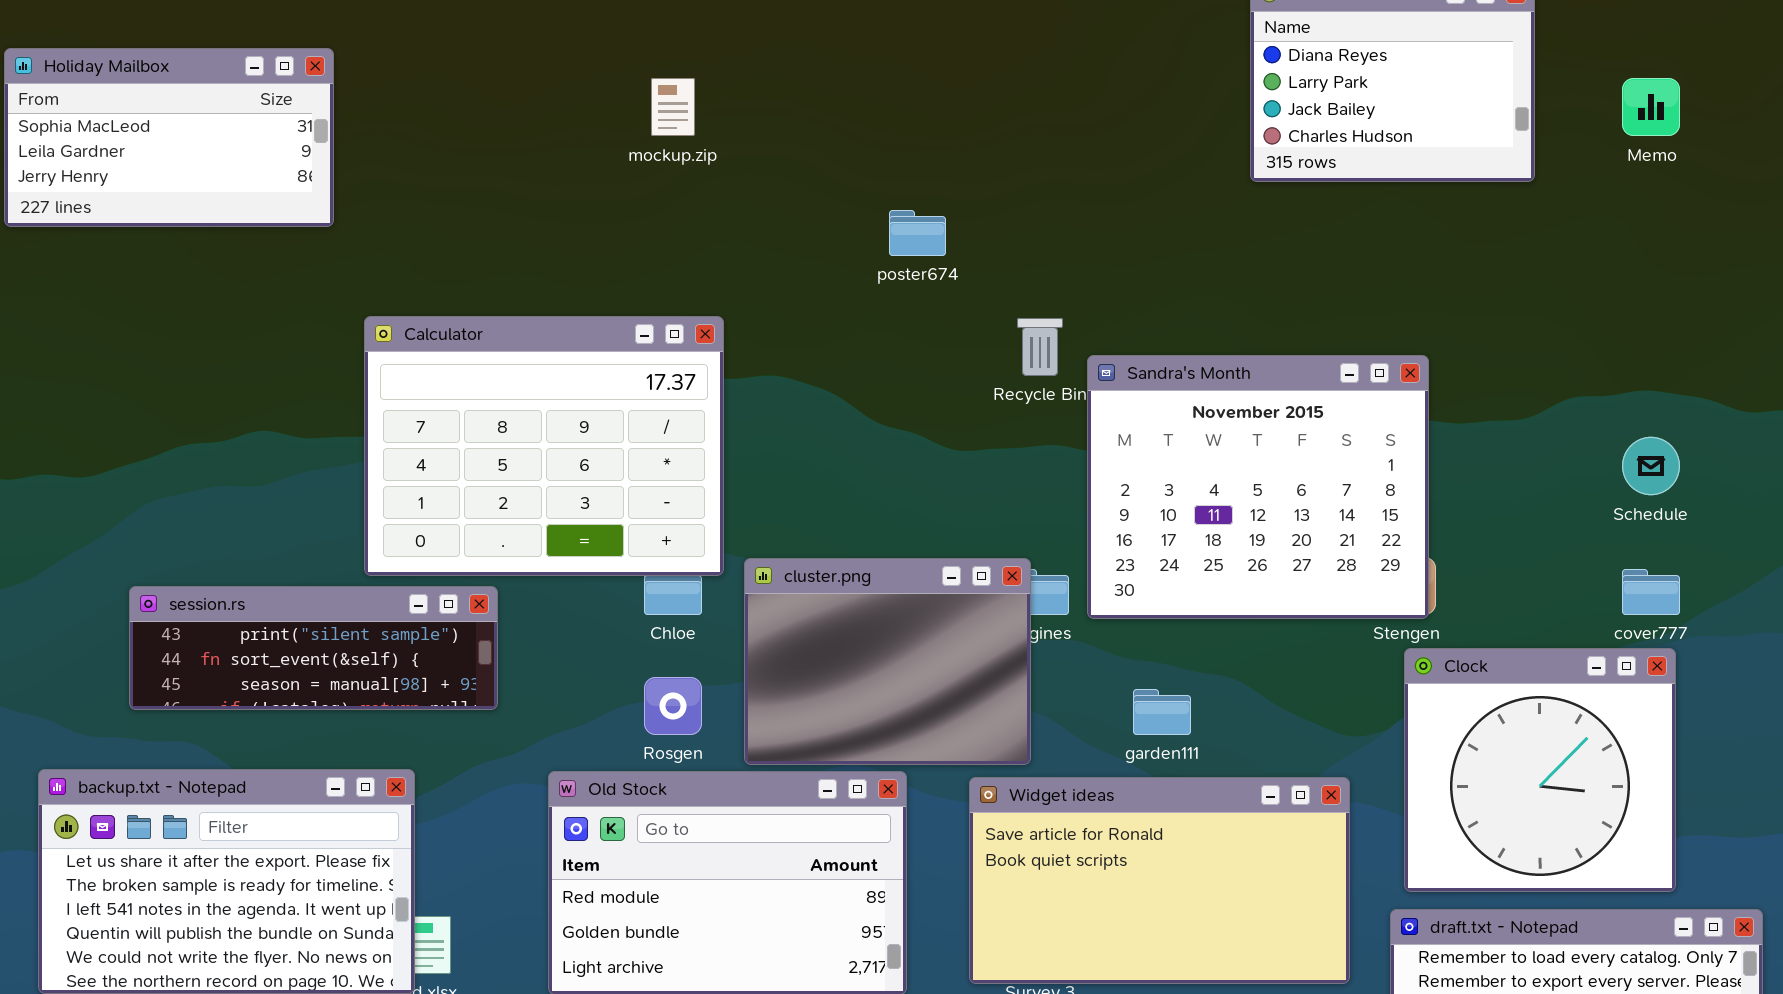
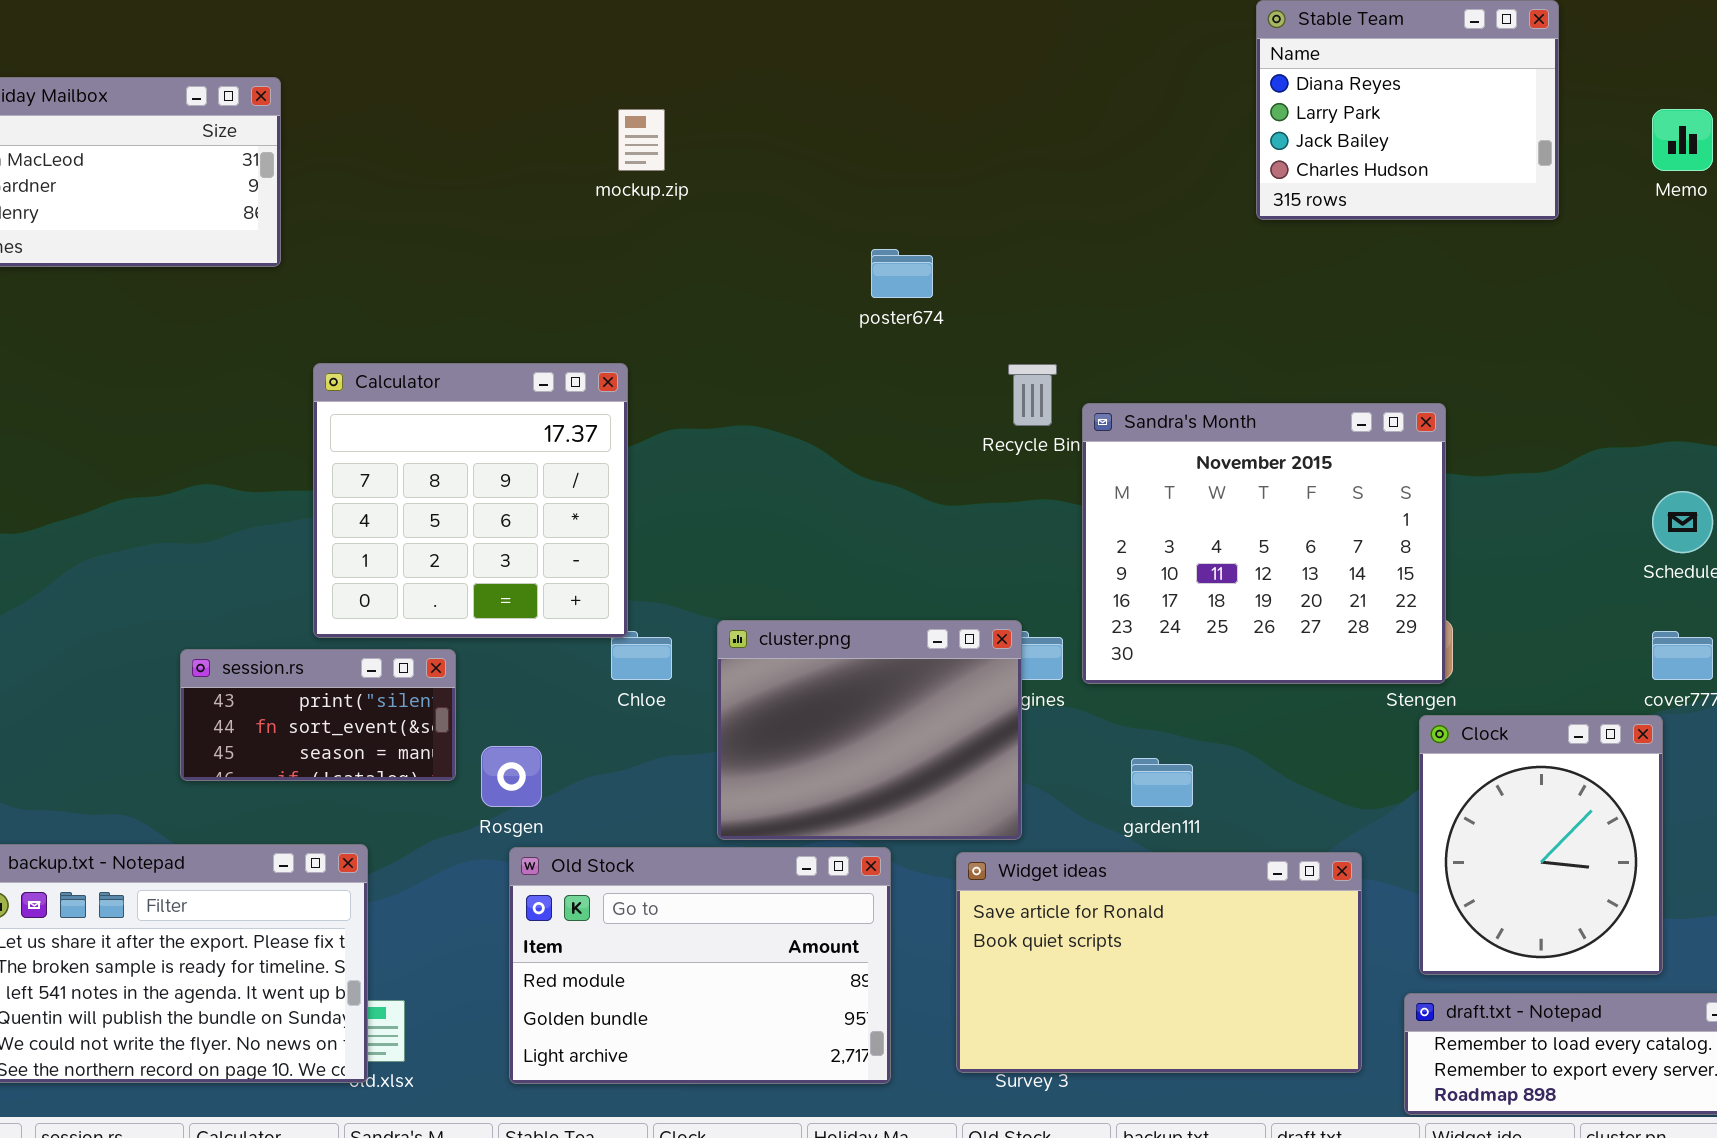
Calculator: [364,316,724,576] -> [313,363,628,638], resized
session.rs: [129,586,498,710] -> [180,649,456,781], resized
Clock: [1404,648,1676,892] -> [1419,715,1663,975], resized
Rosgen: [644,677,702,735] -> [481,746,542,807], moved

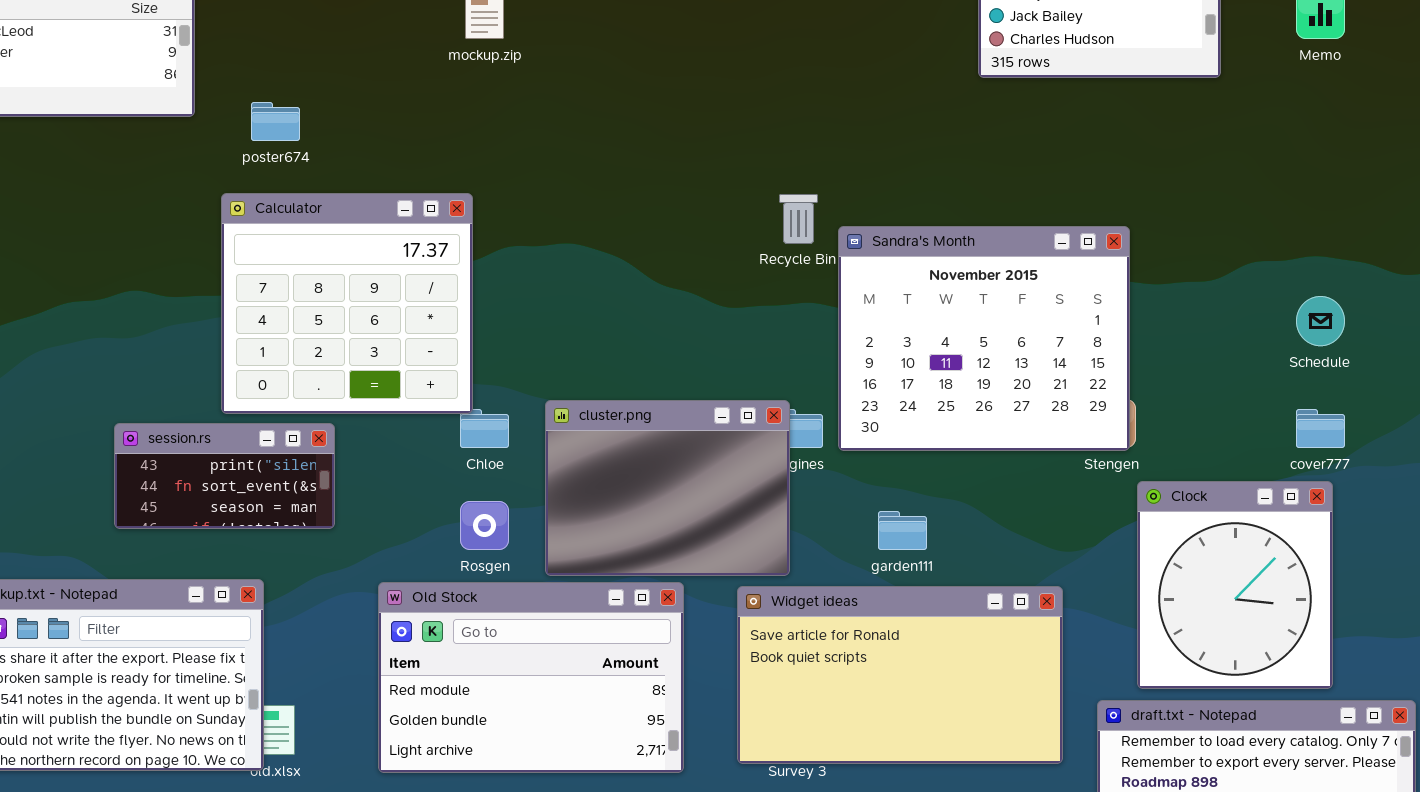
poster674: [871,249,933,298] -> [251,102,300,141], moved
Clock: [1419,715,1663,975] -> [1137,481,1333,689], moved
Rosgen: [481,746,542,807] -> [460,501,509,550], moved

